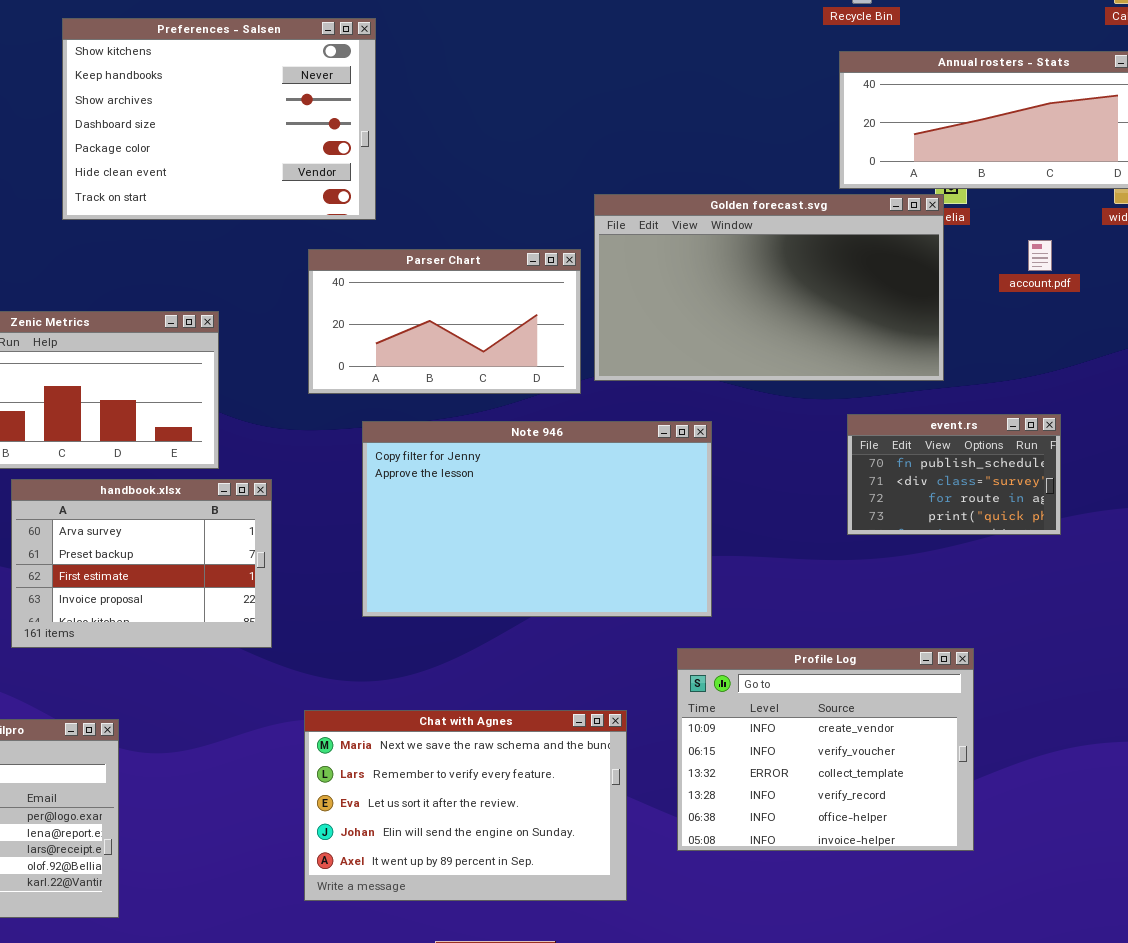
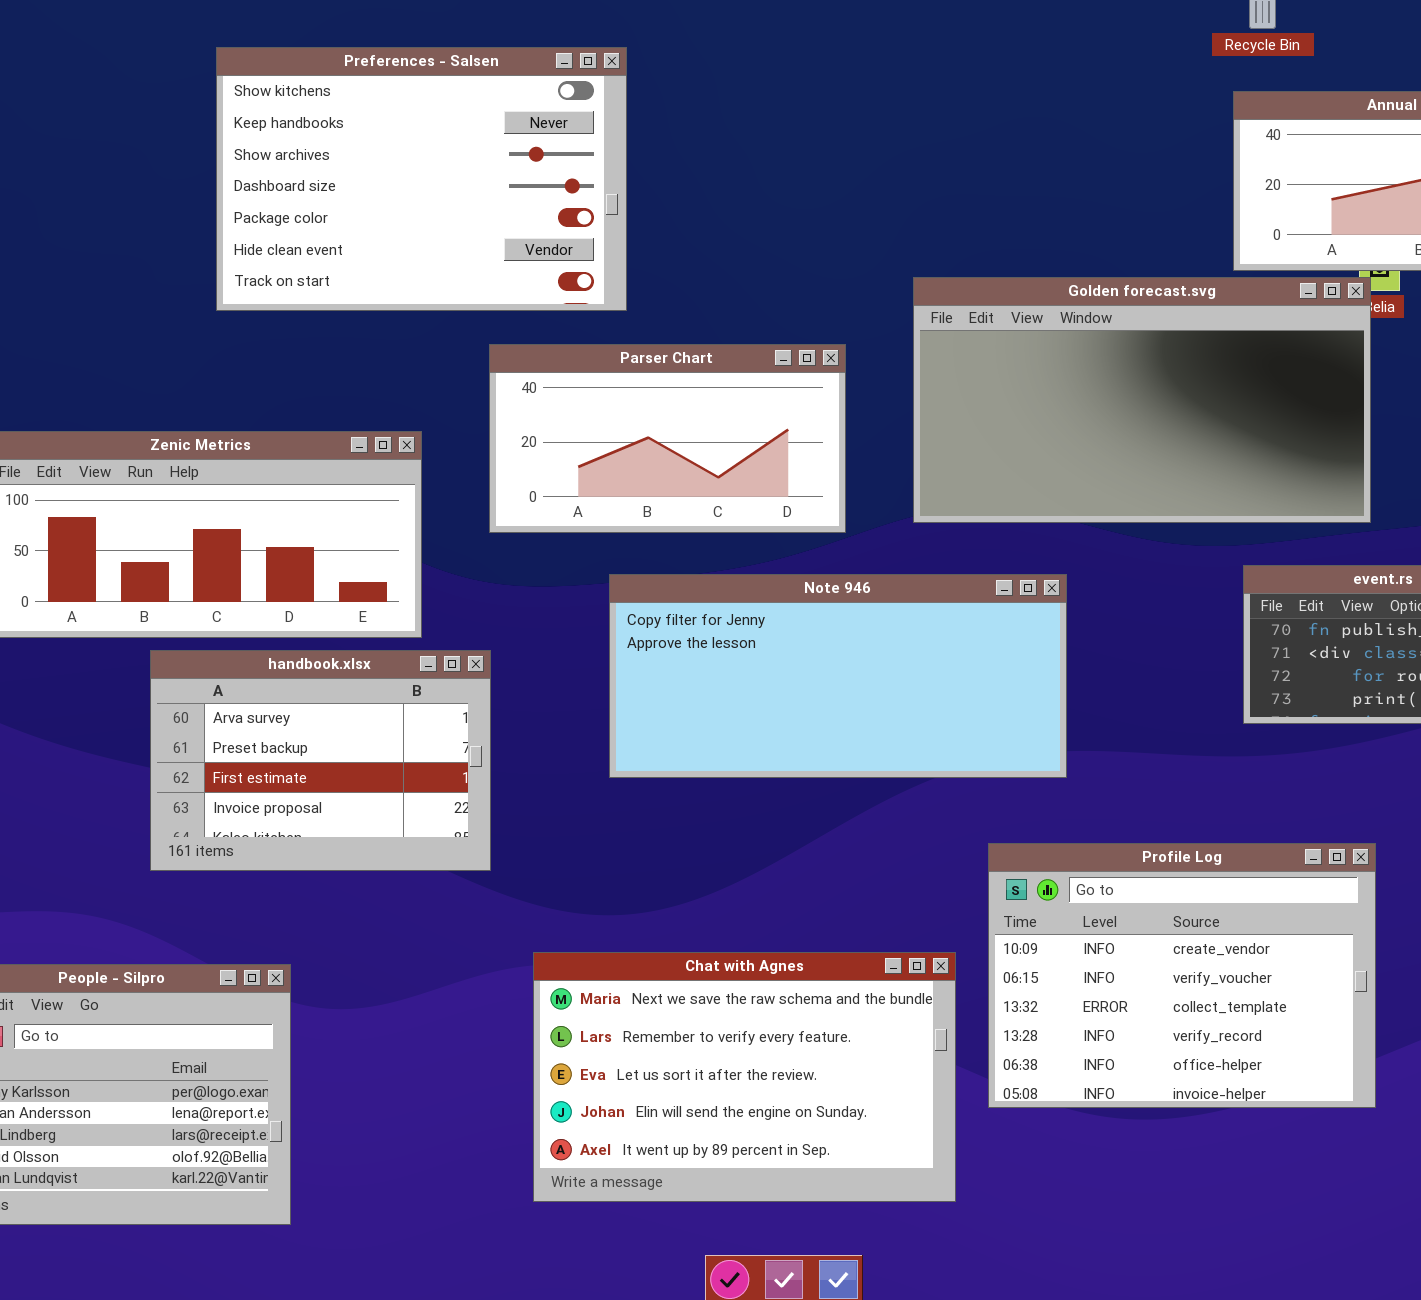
Parser Chart: [308,249,581,394] -> [489,344,846,533], moved
Note 946: [362,421,712,617] -> [609,574,1067,778], resized
Profile Log: [677,648,974,851] -> [988,843,1376,1108], moved

